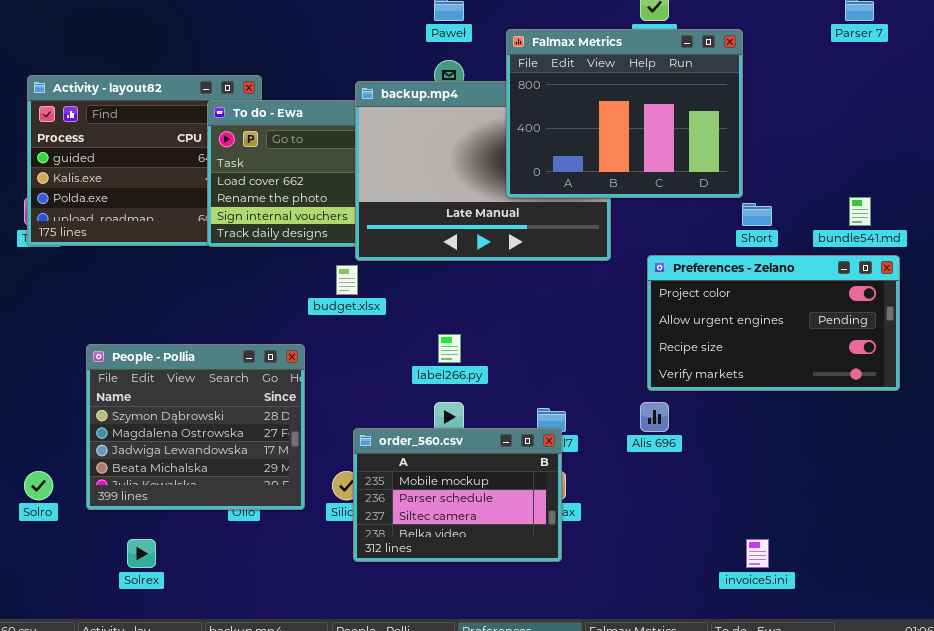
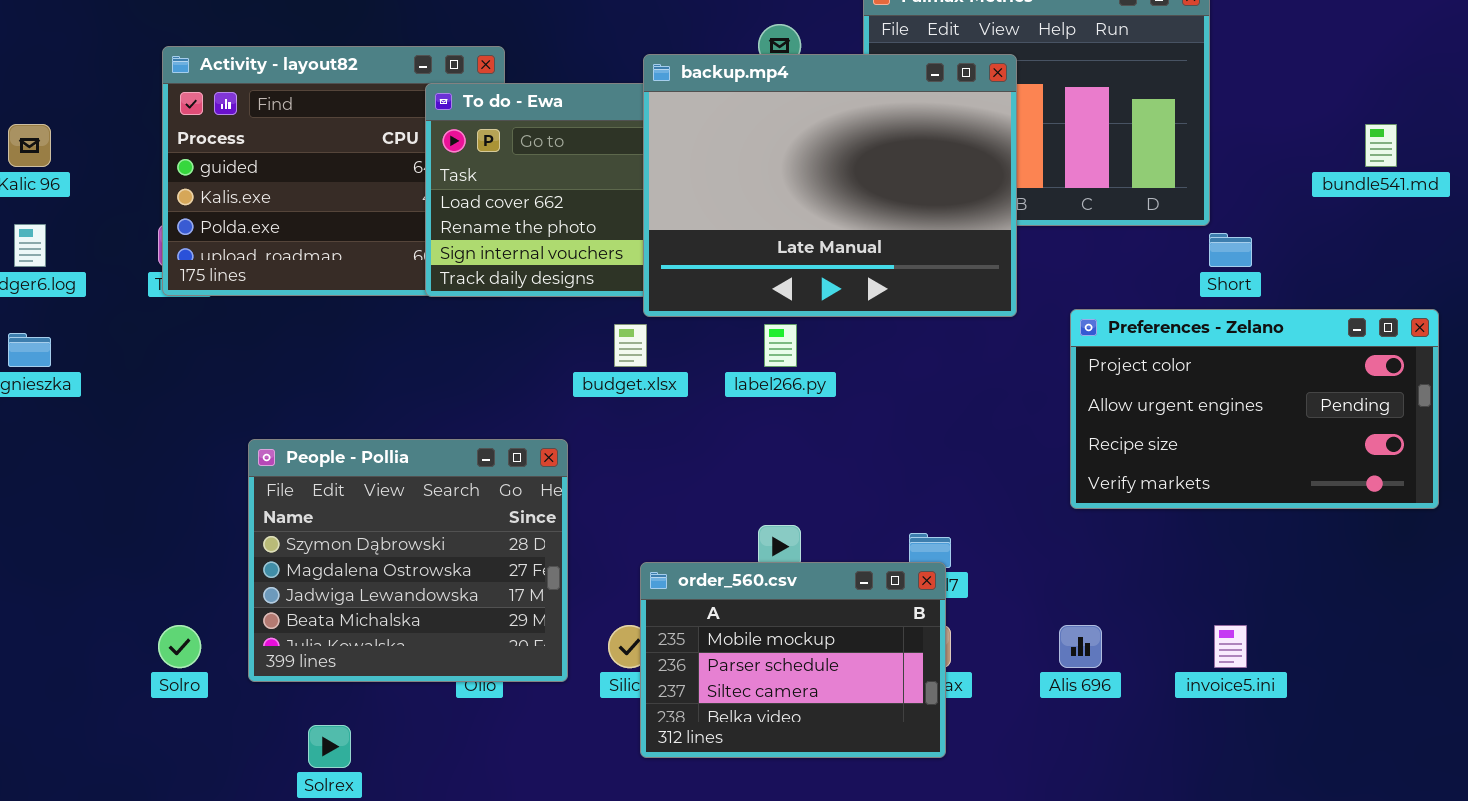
backup.mp4: [355,81,611,261] -> [643,54,1017,317], raised
bundle541.md: [849,197,871,226] -> [1365,124,1397,167], moved
label266.py: [438,334,461,363] -> [764,324,797,367], moved
Alis 696: [640,402,669,432] -> [1059,625,1102,668], moved
invoice5.ini: [746,539,769,568] -> [1214,625,1247,668], moved

